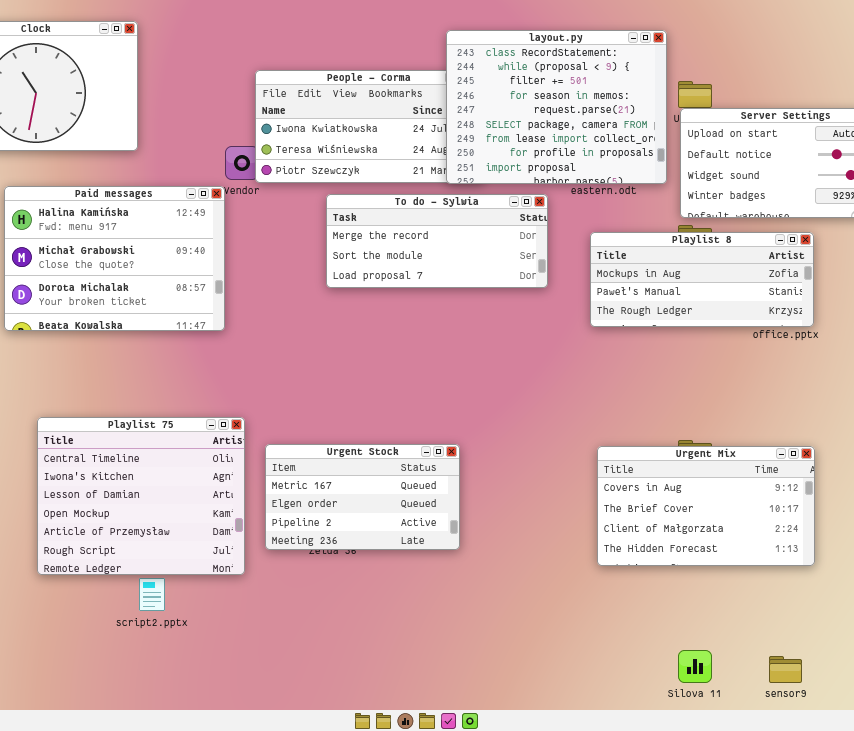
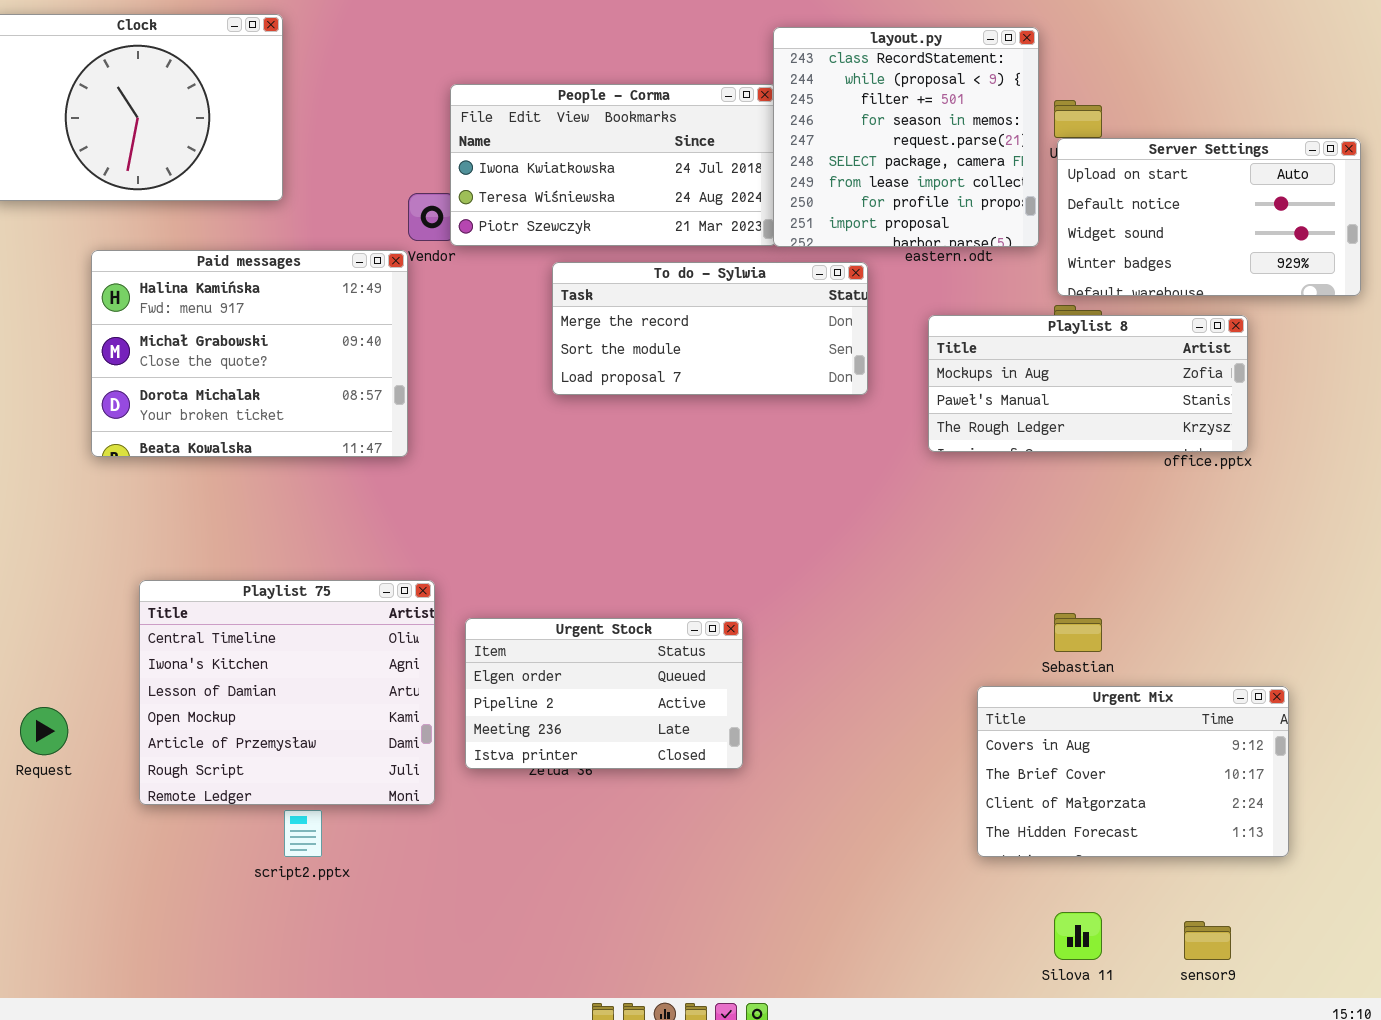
layout.py: [446,30,667,184] -> [773,27,1039,247], resized
Urgent Stock: [265,444,460,550] -> [465,618,743,769], scrolled down 1 row
Urgent Mix: [597,446,815,566] -> [977,686,1289,857], moved

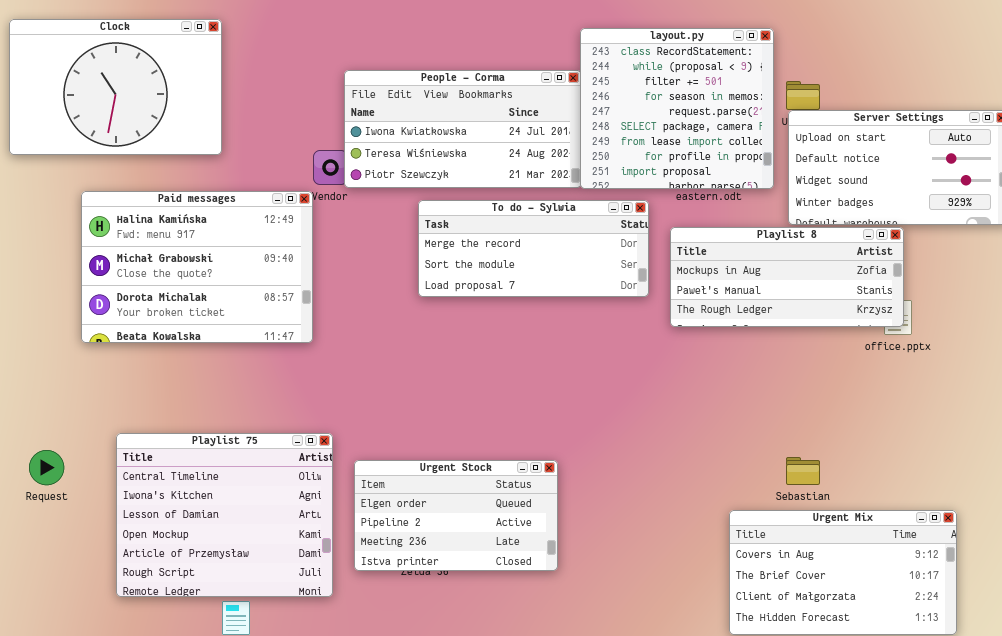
Playlist 8: [928,315,1248,452] -> [670,227,904,327], moved
Request: [20,707,68,755] -> [29,450,64,485], moved

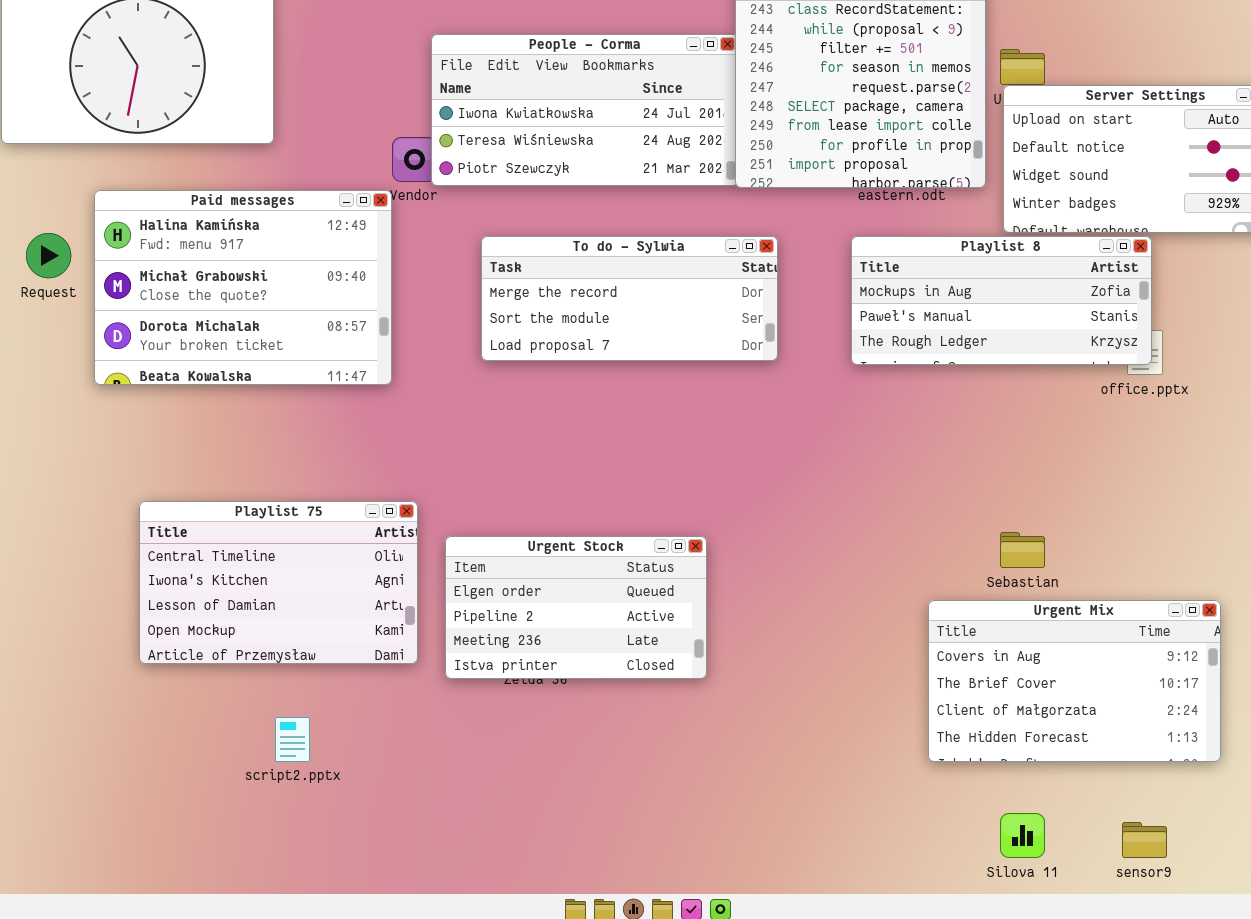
To do - Sylwia: [418,200,649,297] -> [481,236,778,361], moved
Playlist 75: [116,433,333,597] -> [139,501,418,664], resized
Request: [29,450,64,485] -> [26,233,71,278], moved

